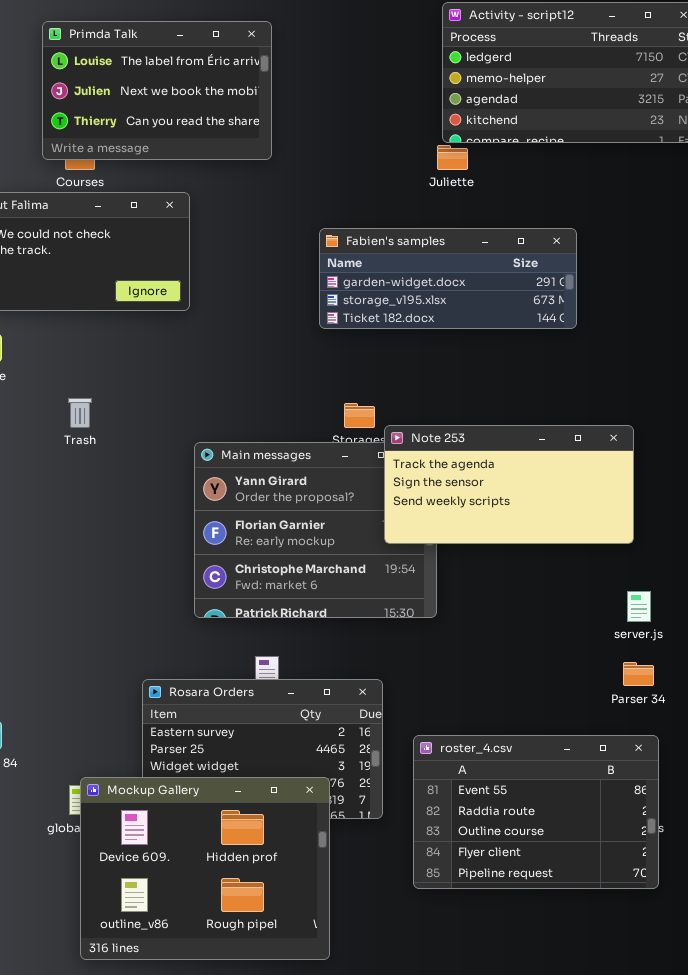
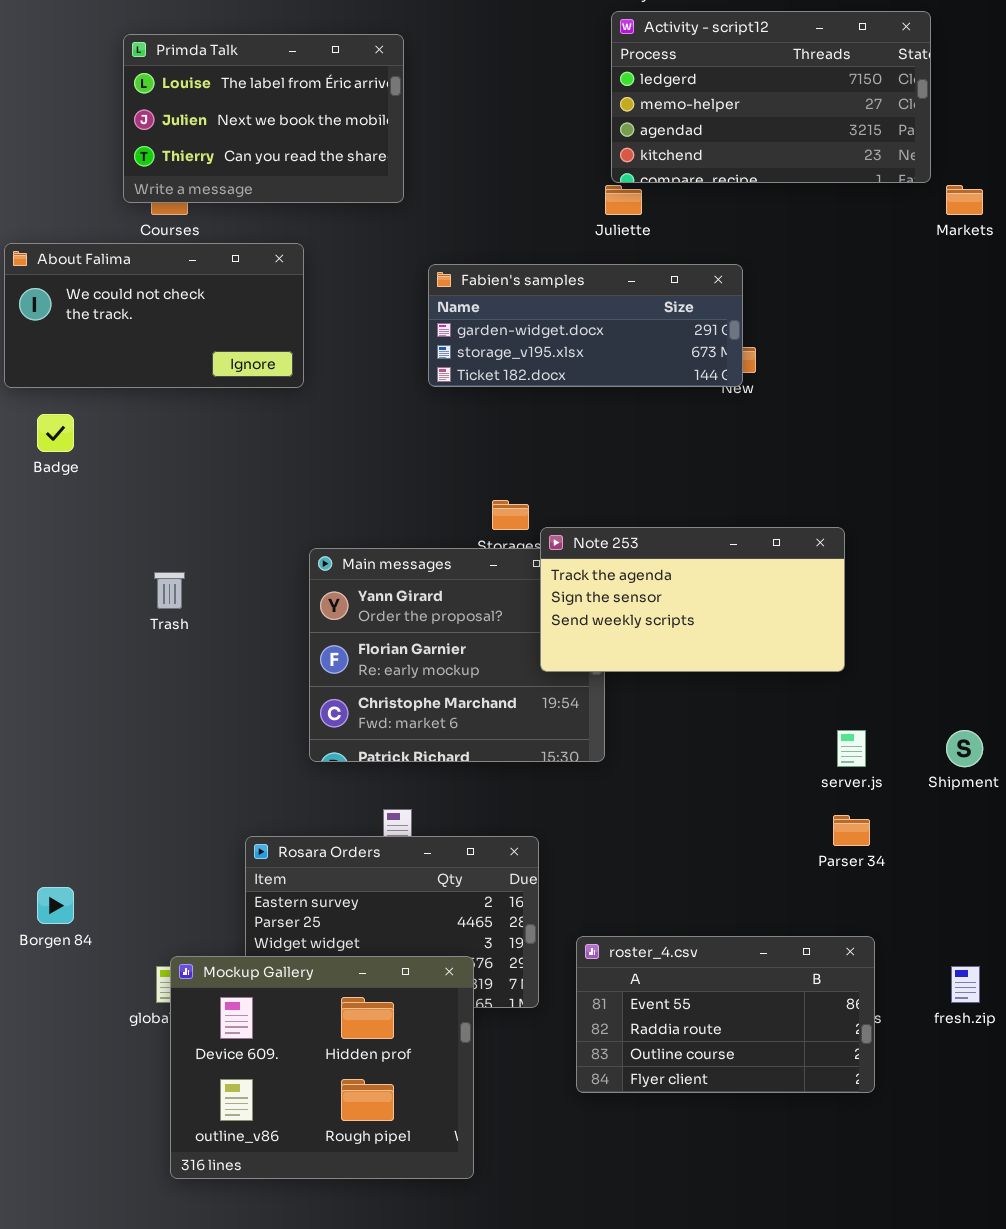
Fabien's samples: [319,228,577,329] -> [428,264,743,387], moved
Trash: [68,398,92,428] -> [154,572,185,609], moved
roster_4.csv: [413,735,659,889] -> [576,936,875,1093], resized

